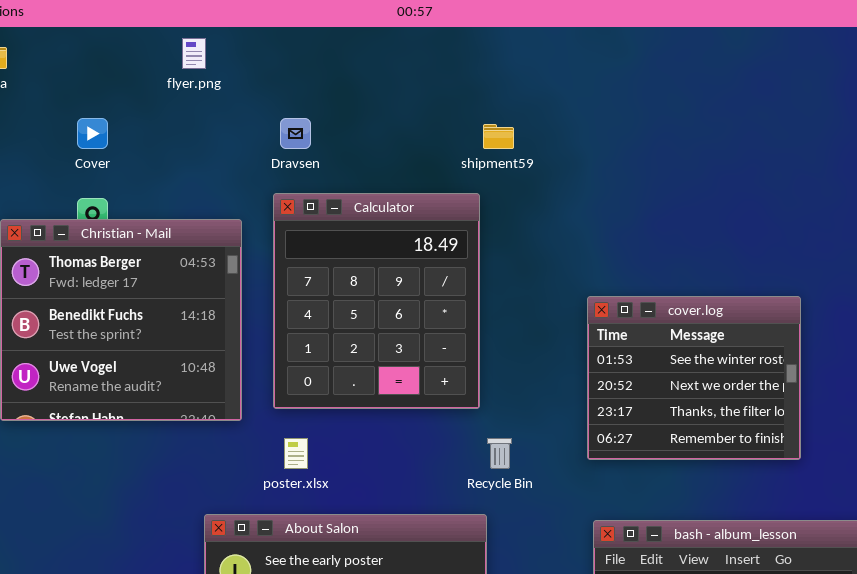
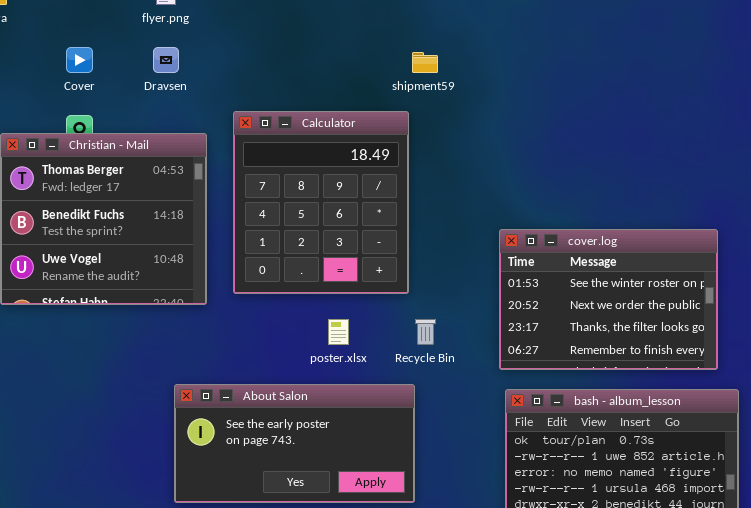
Dravsen: [280,118,311,149] -> [153,47,179,73], moved
cover.log: [587,296,801,460] -> [499,229,718,370], moved, resized
poster.xlsx: [284,438,308,469] -> [328,319,349,345], moved

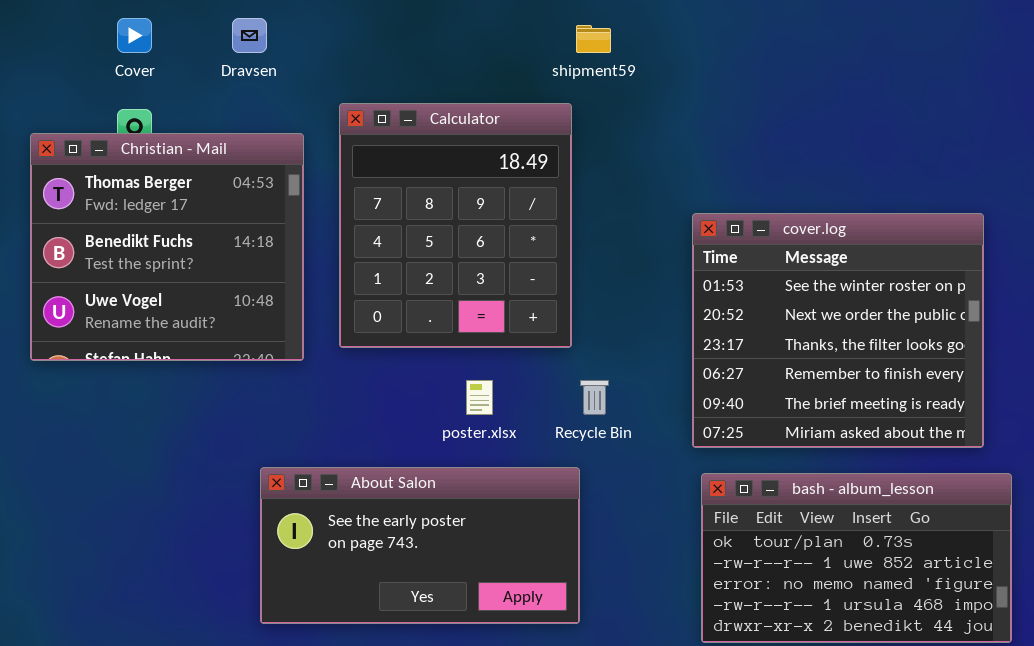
cover.log: [499,229,718,370] -> [692,213,984,448], resized

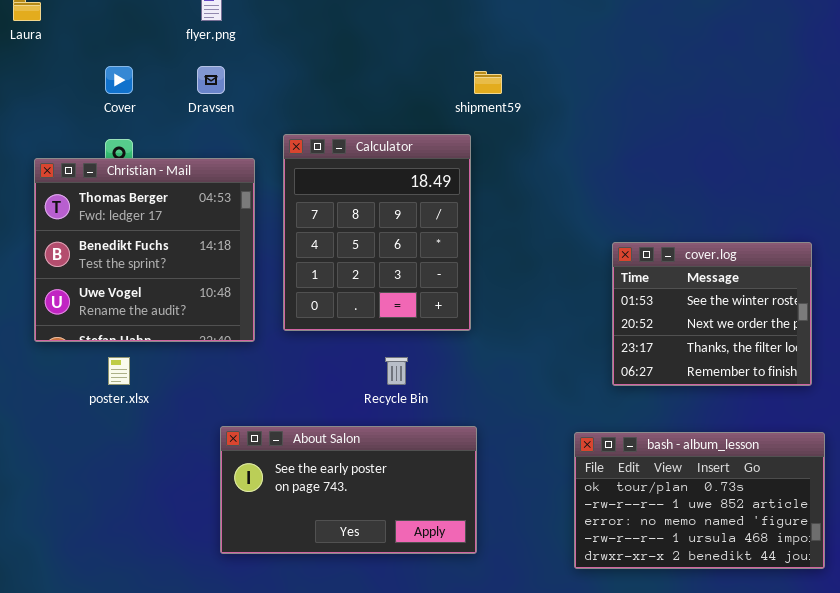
cover.log: [692,213,984,448] -> [612,242,812,386], moved, resized
poster.xlsx: [466,380,493,415] -> [108,357,130,385], moved
Recycle Bin: [580,380,609,415] -> [385,357,408,385], moved

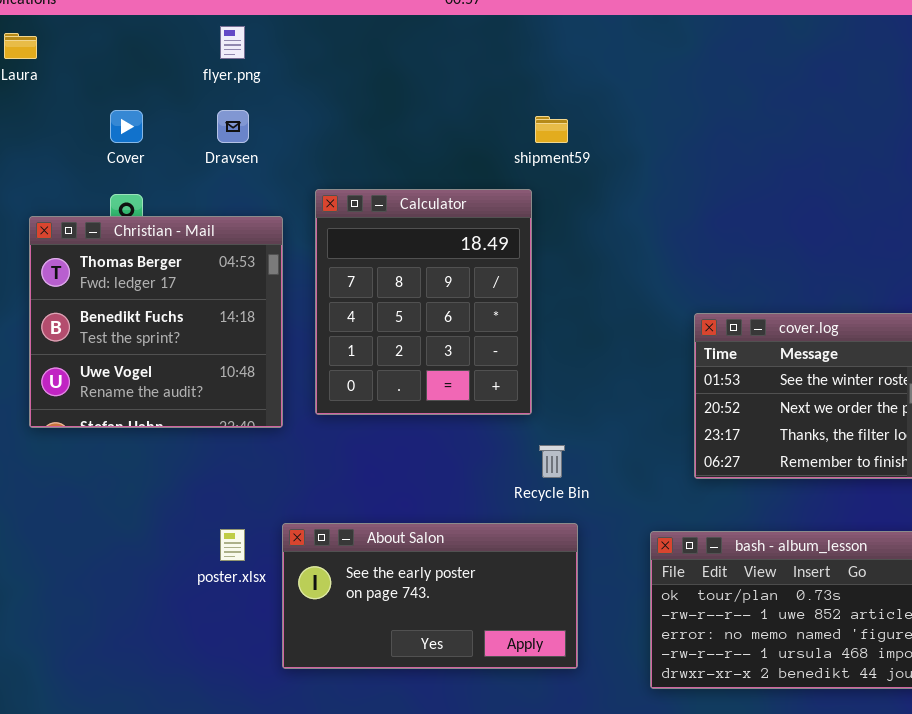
poster.xlsx: [108,357,130,385] -> [220,529,245,561], moved
Recycle Bin: [385,357,408,385] -> [539,445,565,478], moved
About Salon: [220,426,477,554] -> [282,523,578,669], moved

